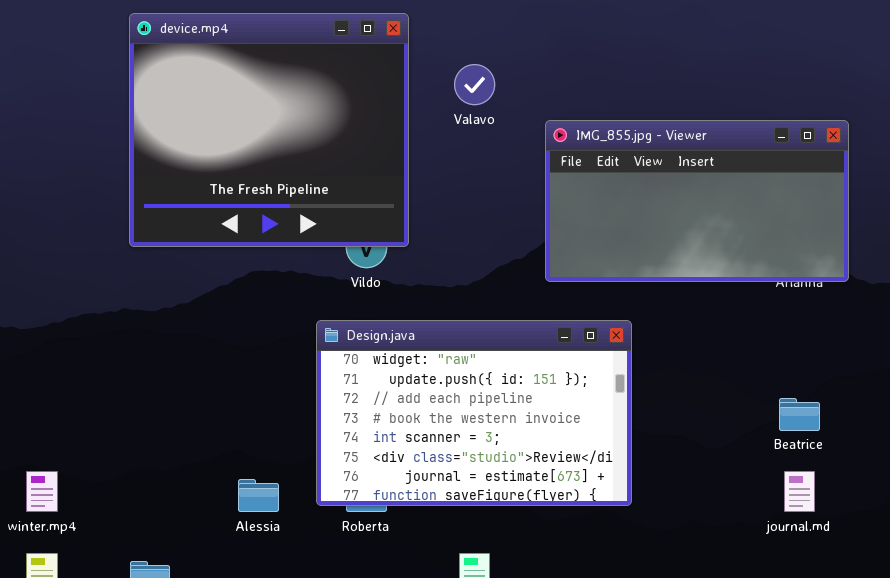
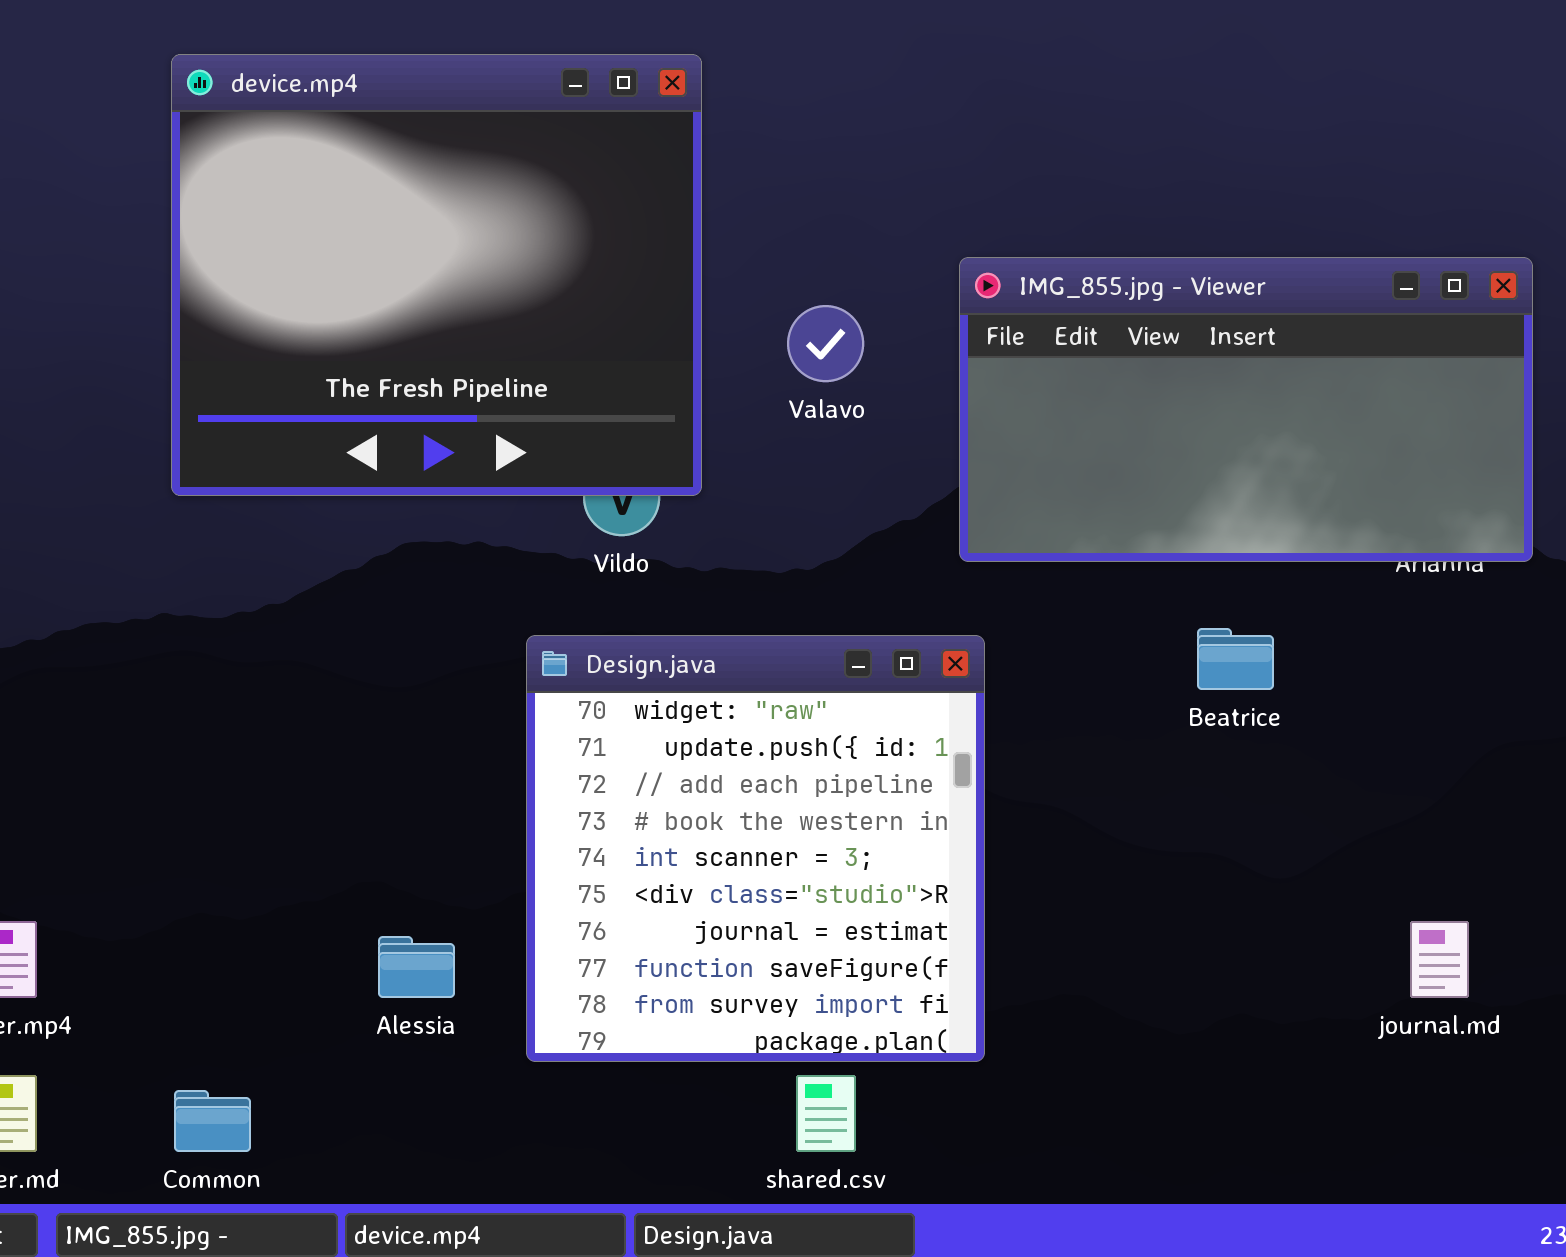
Valavo: [454,64,495,105] -> [787,305,864,382], moved
Design.java: [316,320,632,506] -> [526,635,985,1062], resized
Beatrice: [779,398,820,431] -> [1197,628,1274,690], moved

